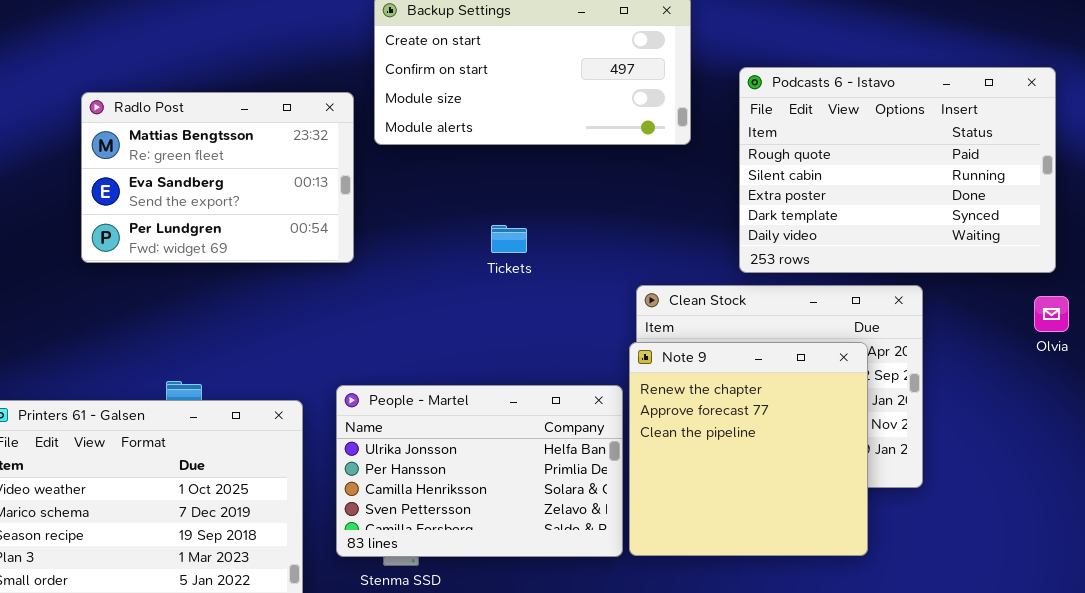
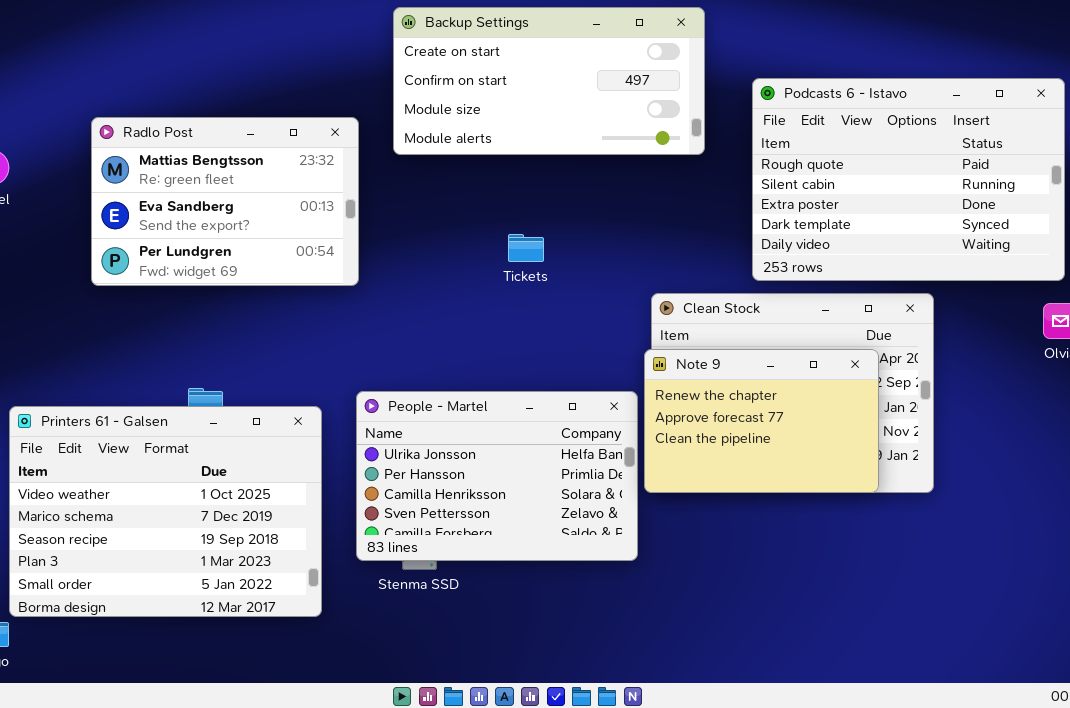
Radlo Post: [81,92,354,263] -> [91,117,359,286], moved
Note 9: [629,342,868,556] -> [644,349,879,493], resized

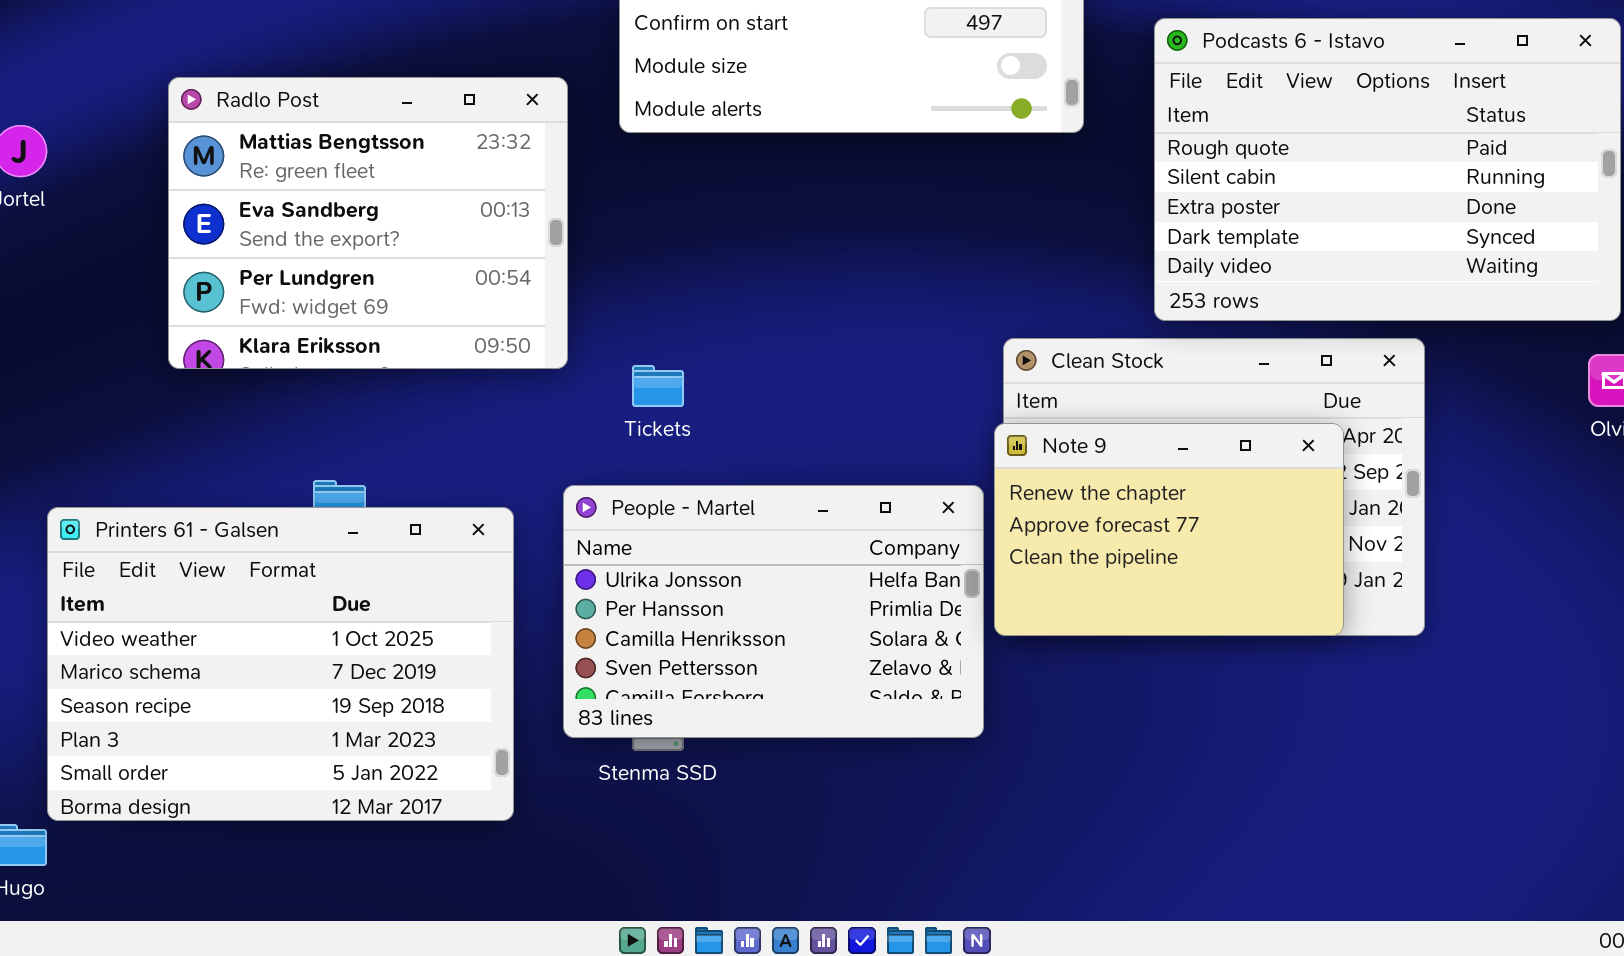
Radlo Post: [91,117,359,286] -> [168,77,568,369], resized
Tickets: [508,234,544,262] -> [632,365,684,407], moved

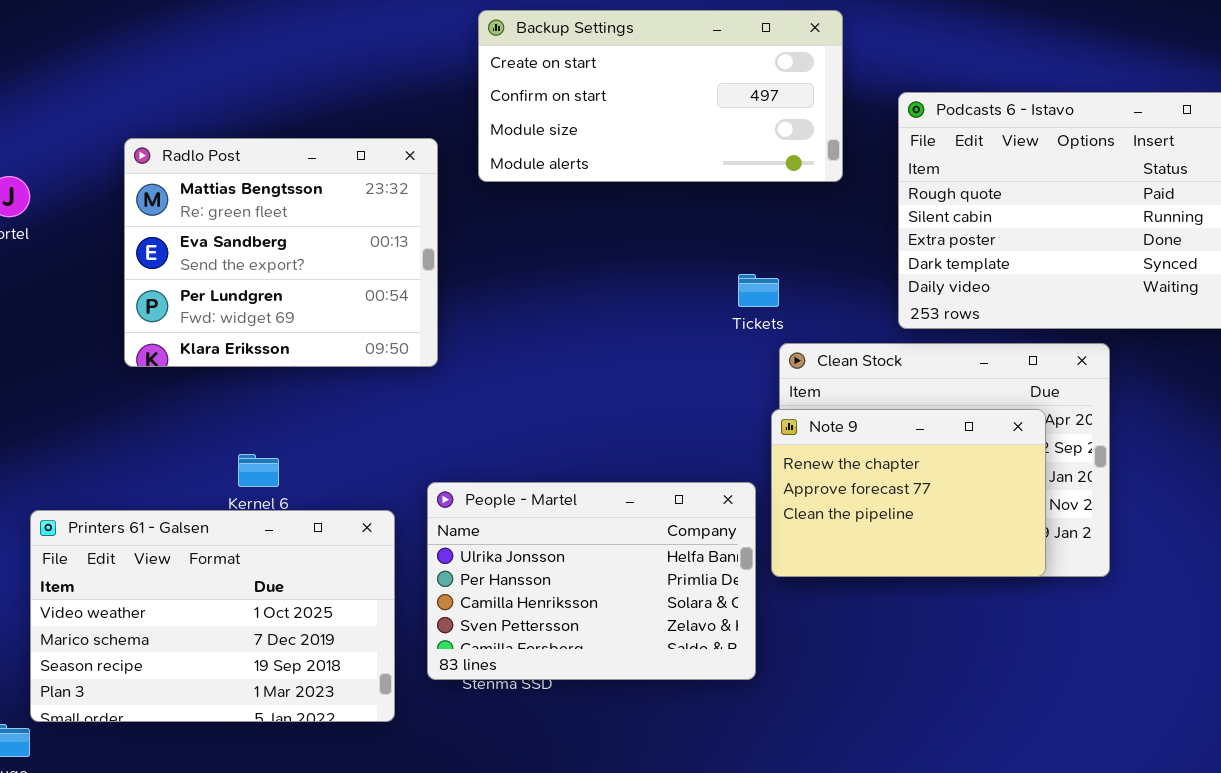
Tickets: [632,365,684,407] -> [738,274,779,307], moved
People - Martel: [563,485,984,738] -> [427,482,756,680], moved
Printers 61 - Galsen: [47,507,514,821] -> [30,510,395,722], resized

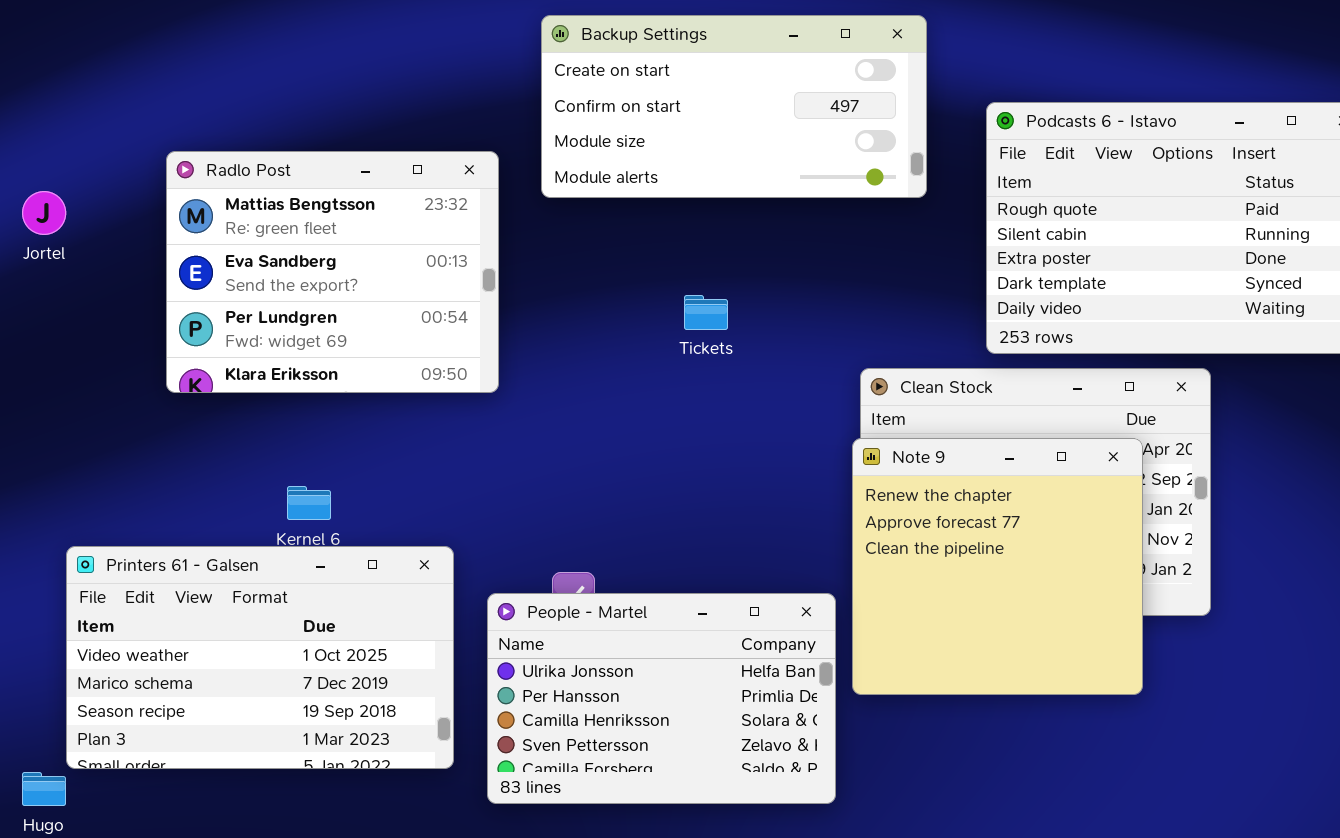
Tickets: [738,274,779,307] -> [684,295,728,330], moved
Note 9: [771,409,1046,577] -> [852,438,1143,695], resized
People - Martel: [427,482,756,680] -> [487,593,836,804], moved

